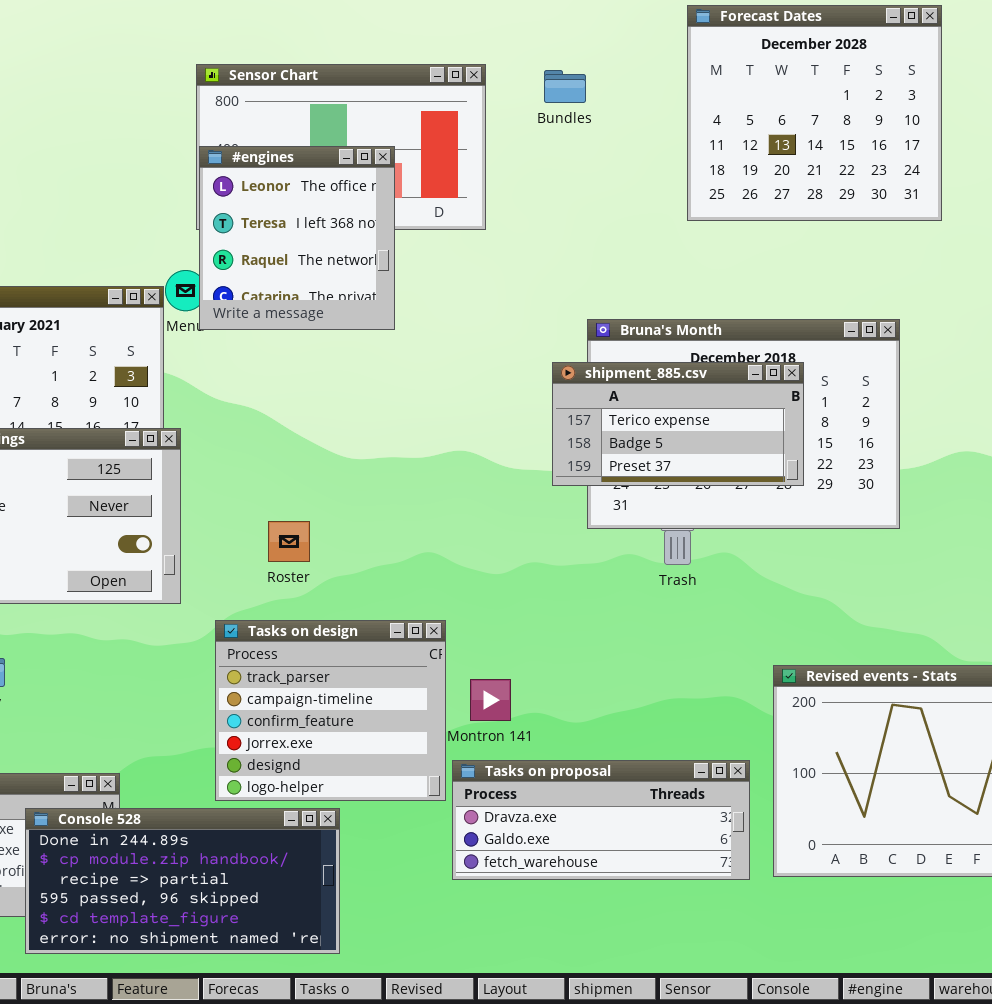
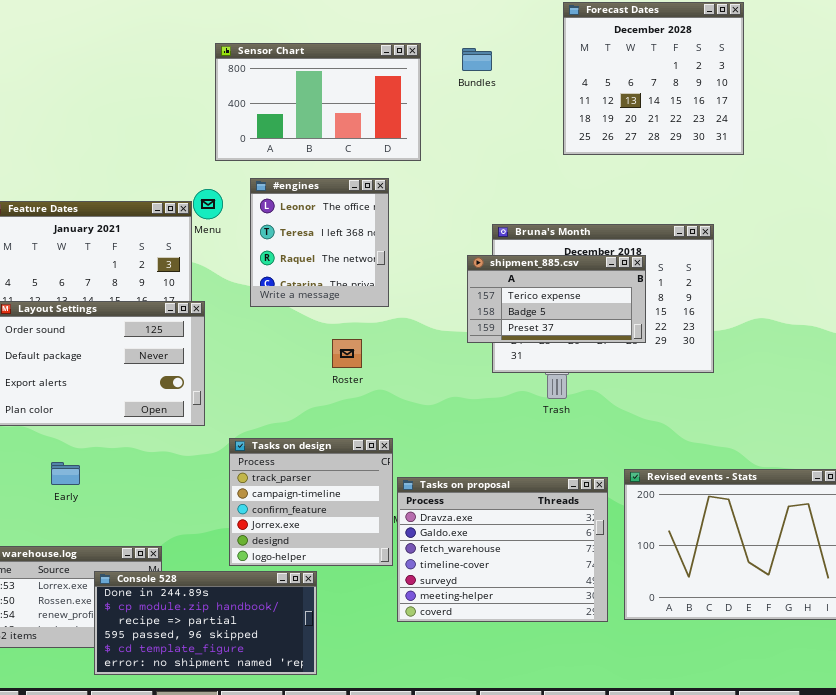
#engines: [199,146,395,330] -> [250,178,389,307], moved
Roster: [268,521,310,562] -> [332,339,362,368], moved
Tasks on proposal: [452,760,750,880] -> [397,477,608,622], resized

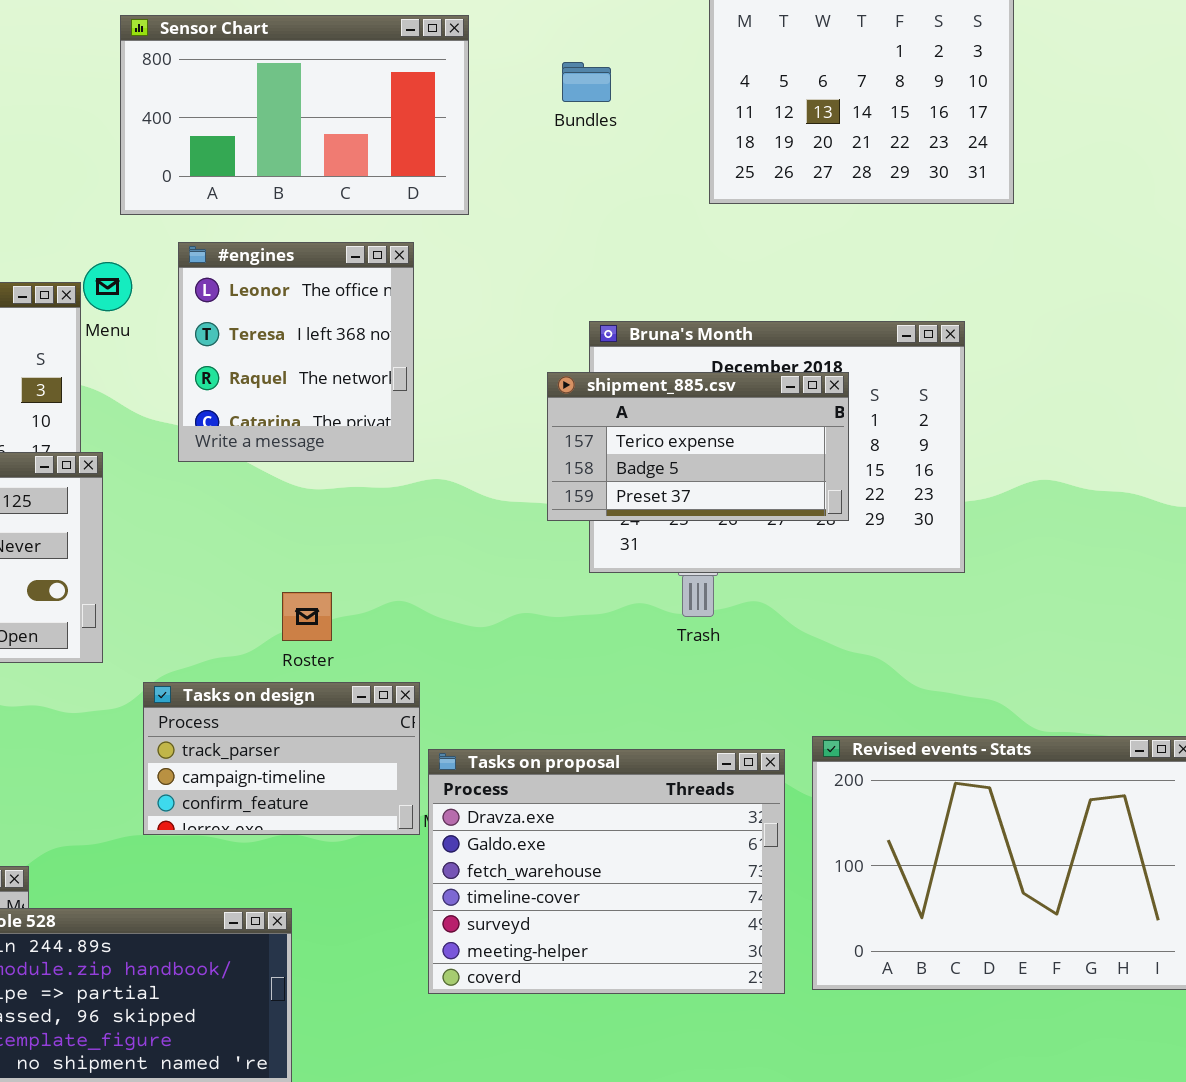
Bundles: [462,48,492,71] -> [562,62,611,102], moved
Roster: [332,339,362,368] -> [282,592,332,641], moved
Tasks on design: [229,438,393,566] -> [143,682,420,835], resized

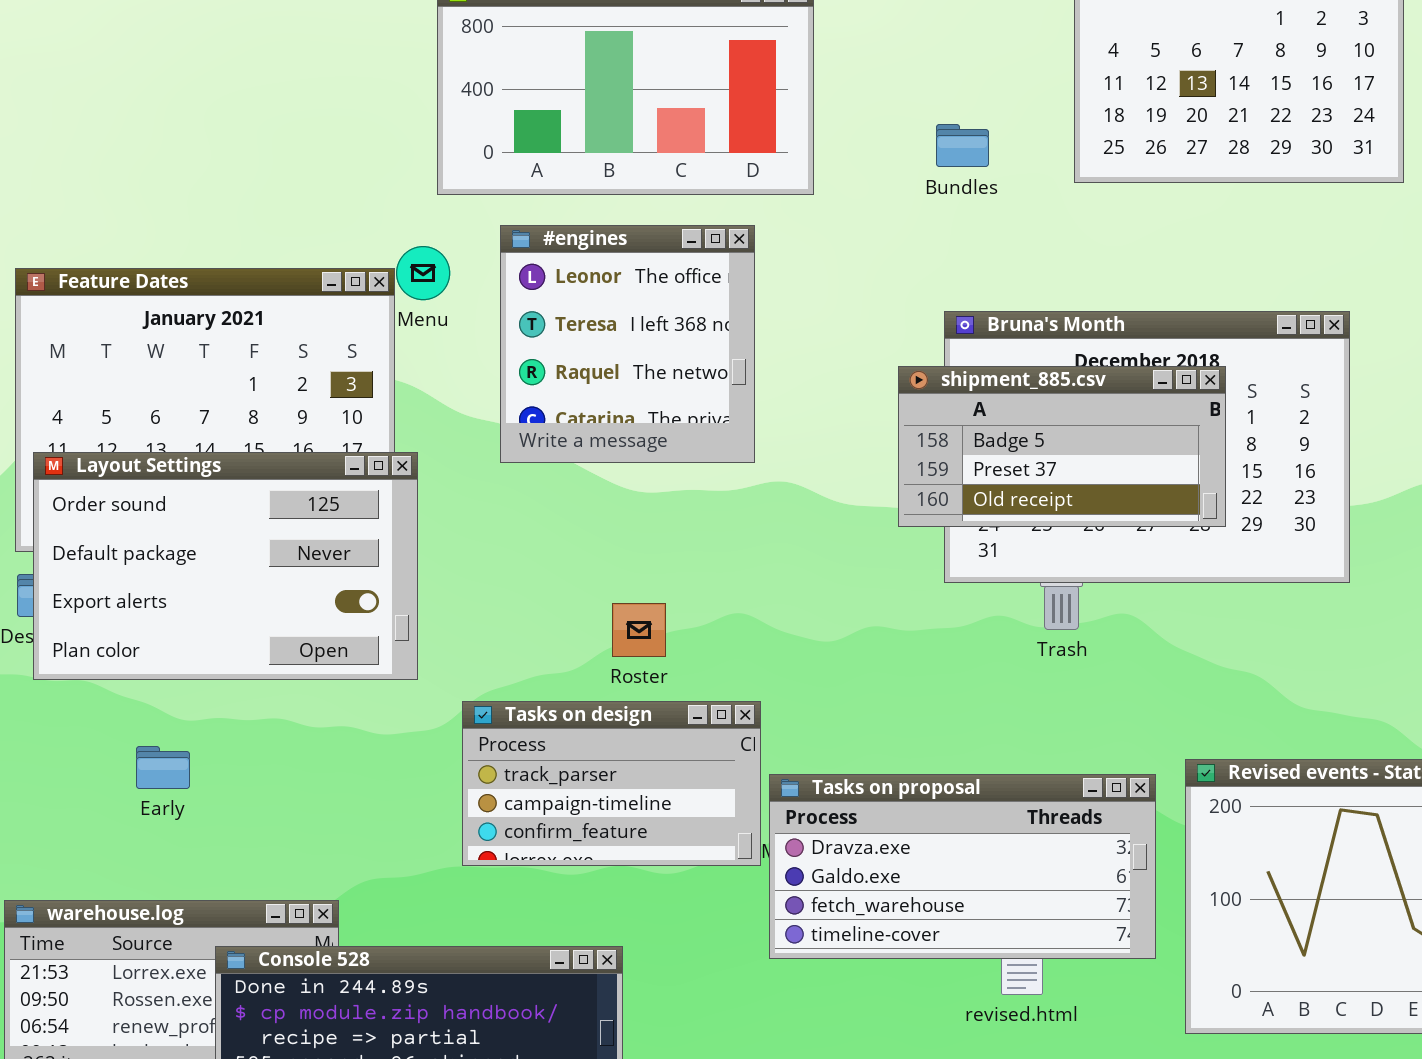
Bundles: [562,62,611,102] -> [936,124,989,167], moved
shipment_885.csv: [547,372,849,521] -> [898,366,1226,527], scrolled down 1 row
Tasks on proposal: [428,749,785,994] -> [769,774,1156,959], resized

